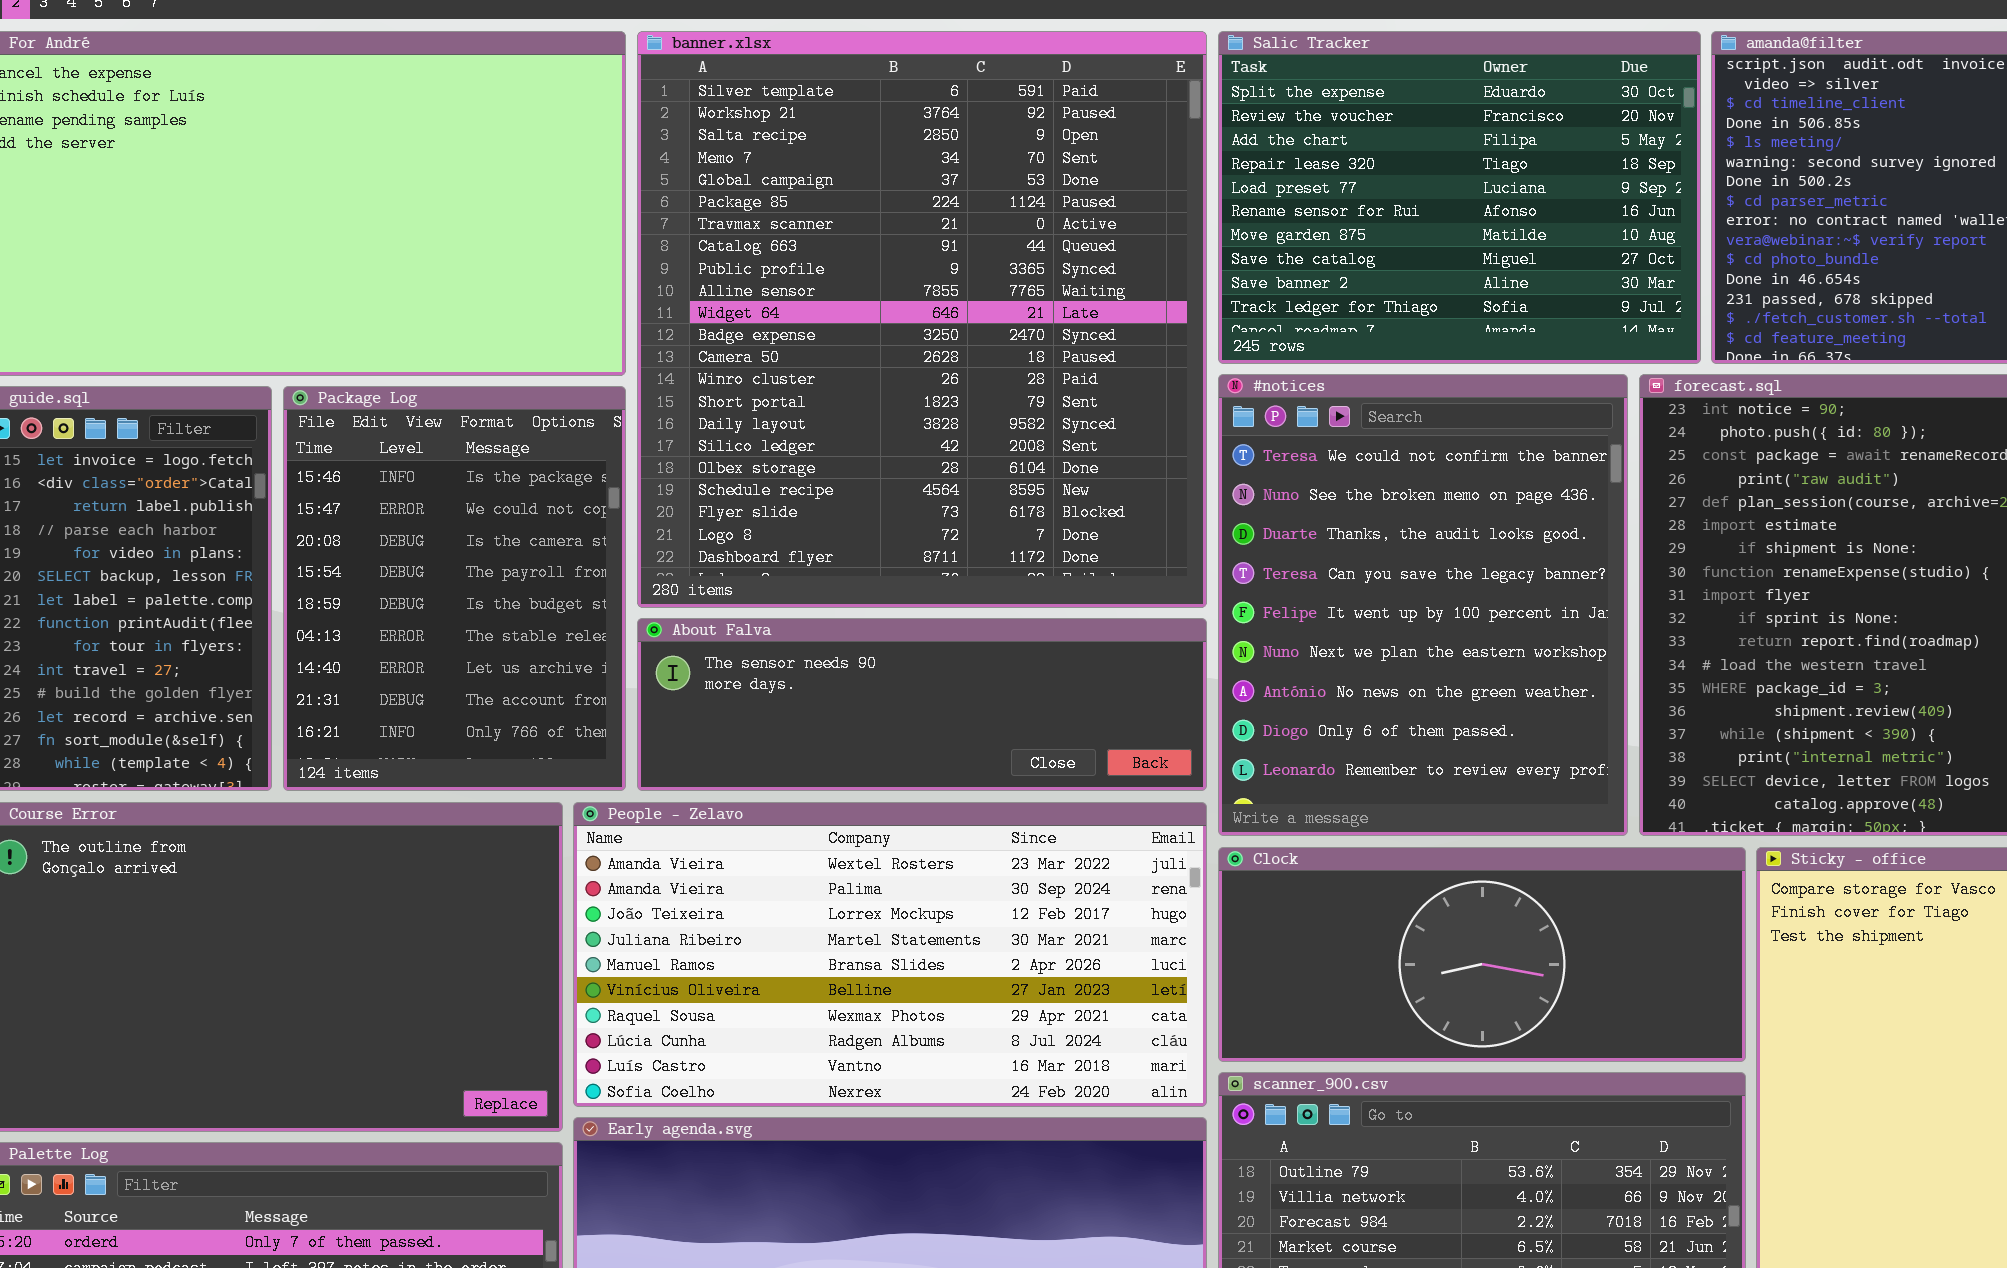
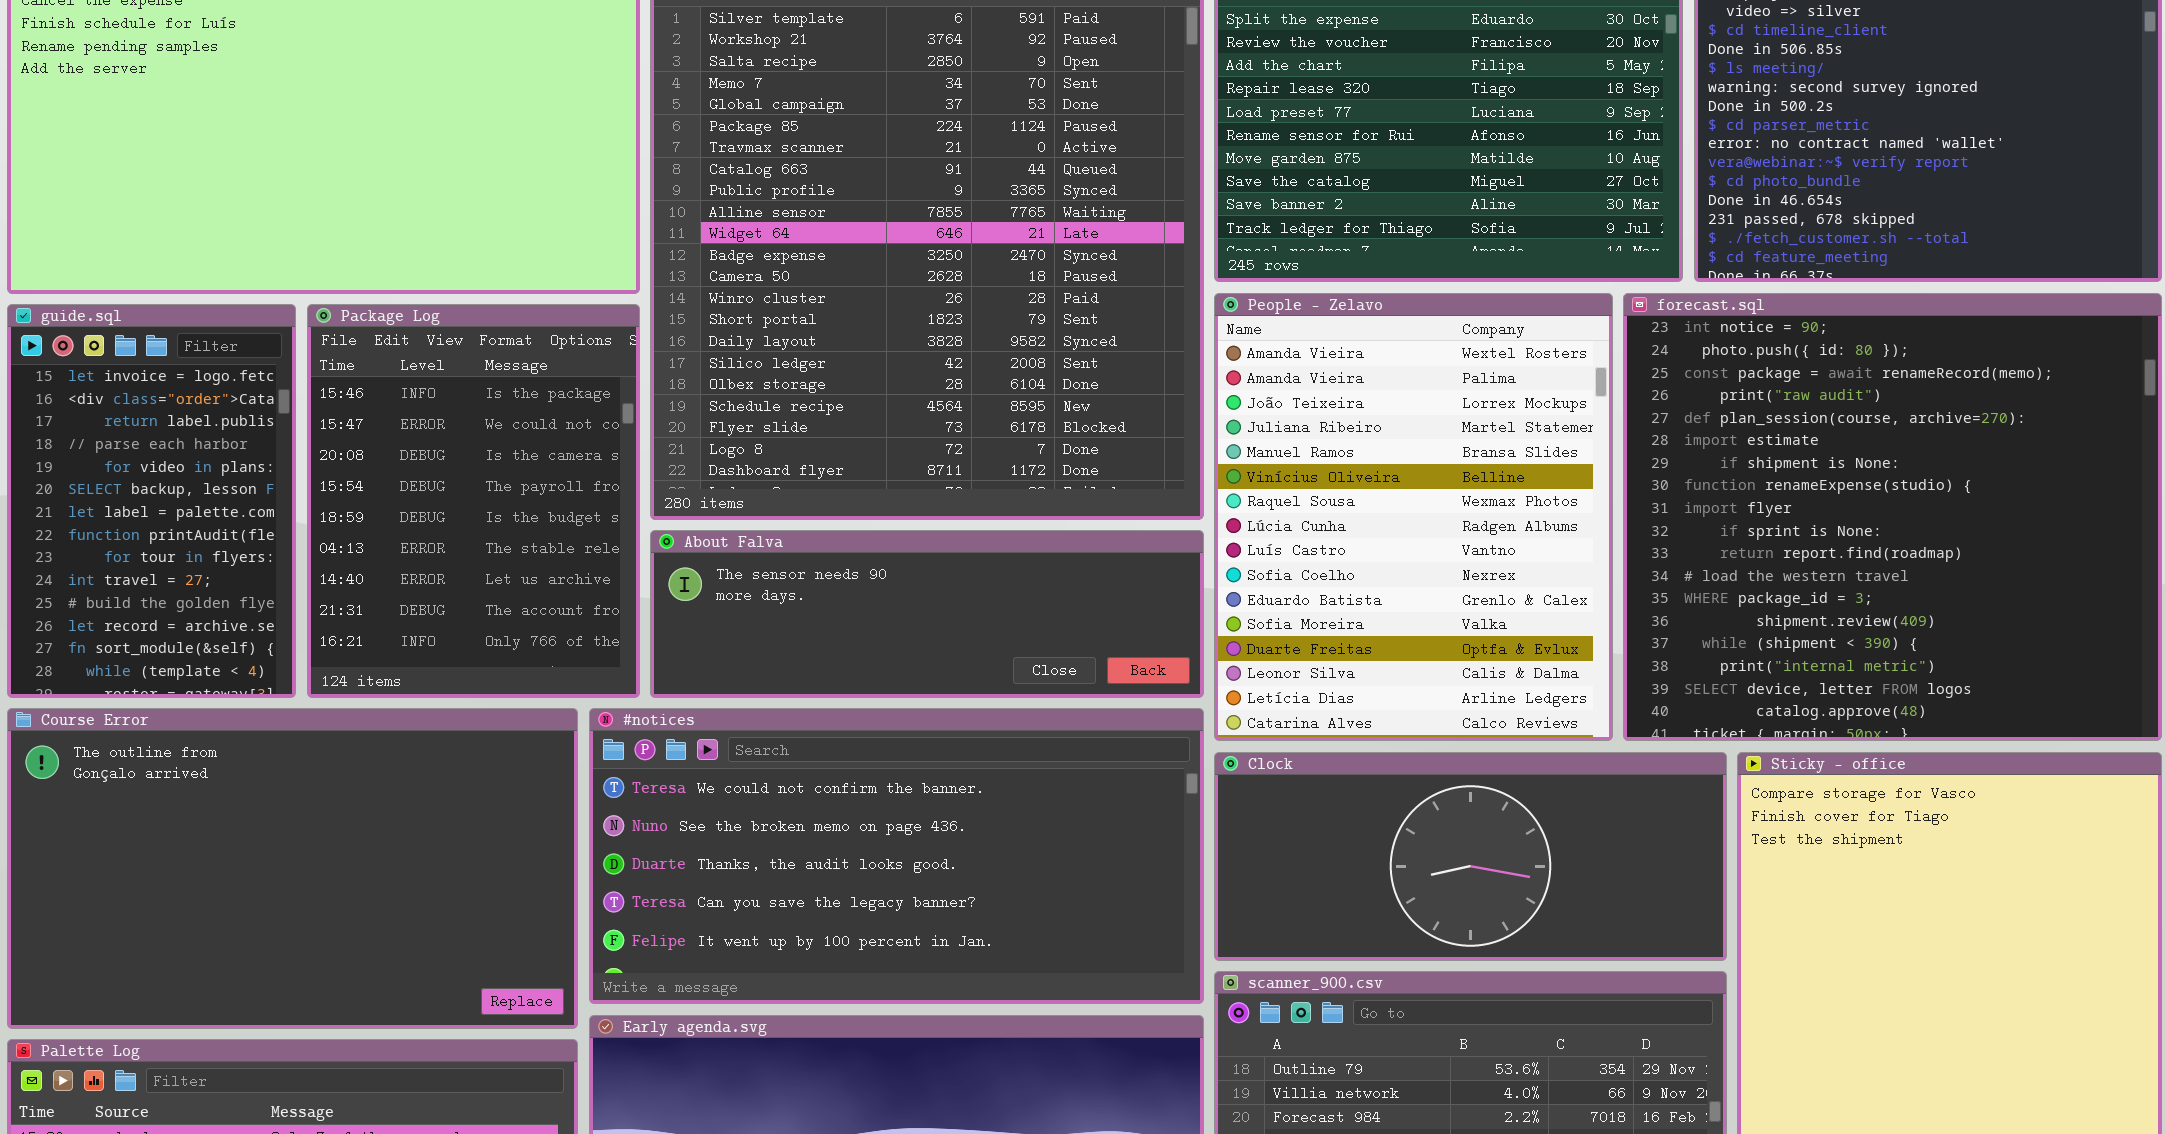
#notices: [1218,374,1628,836] -> [589,708,1204,1004], moved, resized
People - Zelavo: [573,802,1207,1107] -> [1214,293,1613,741], moved, resized

